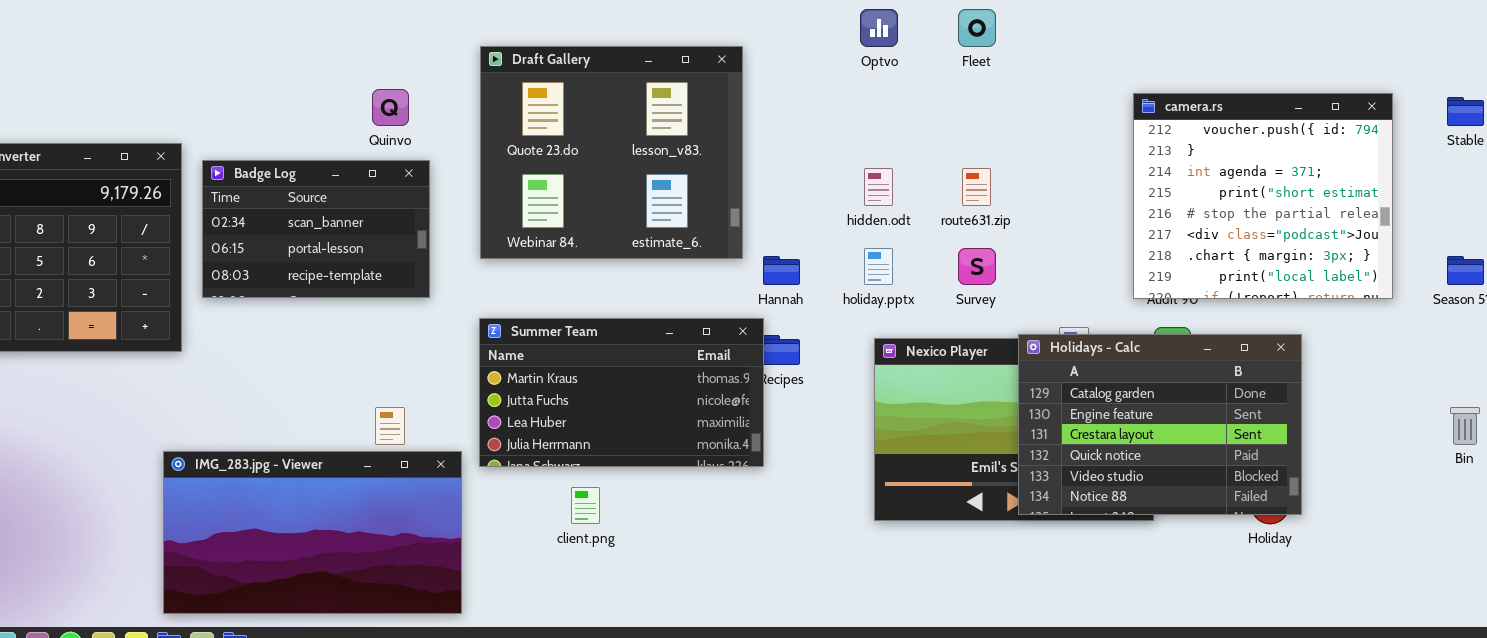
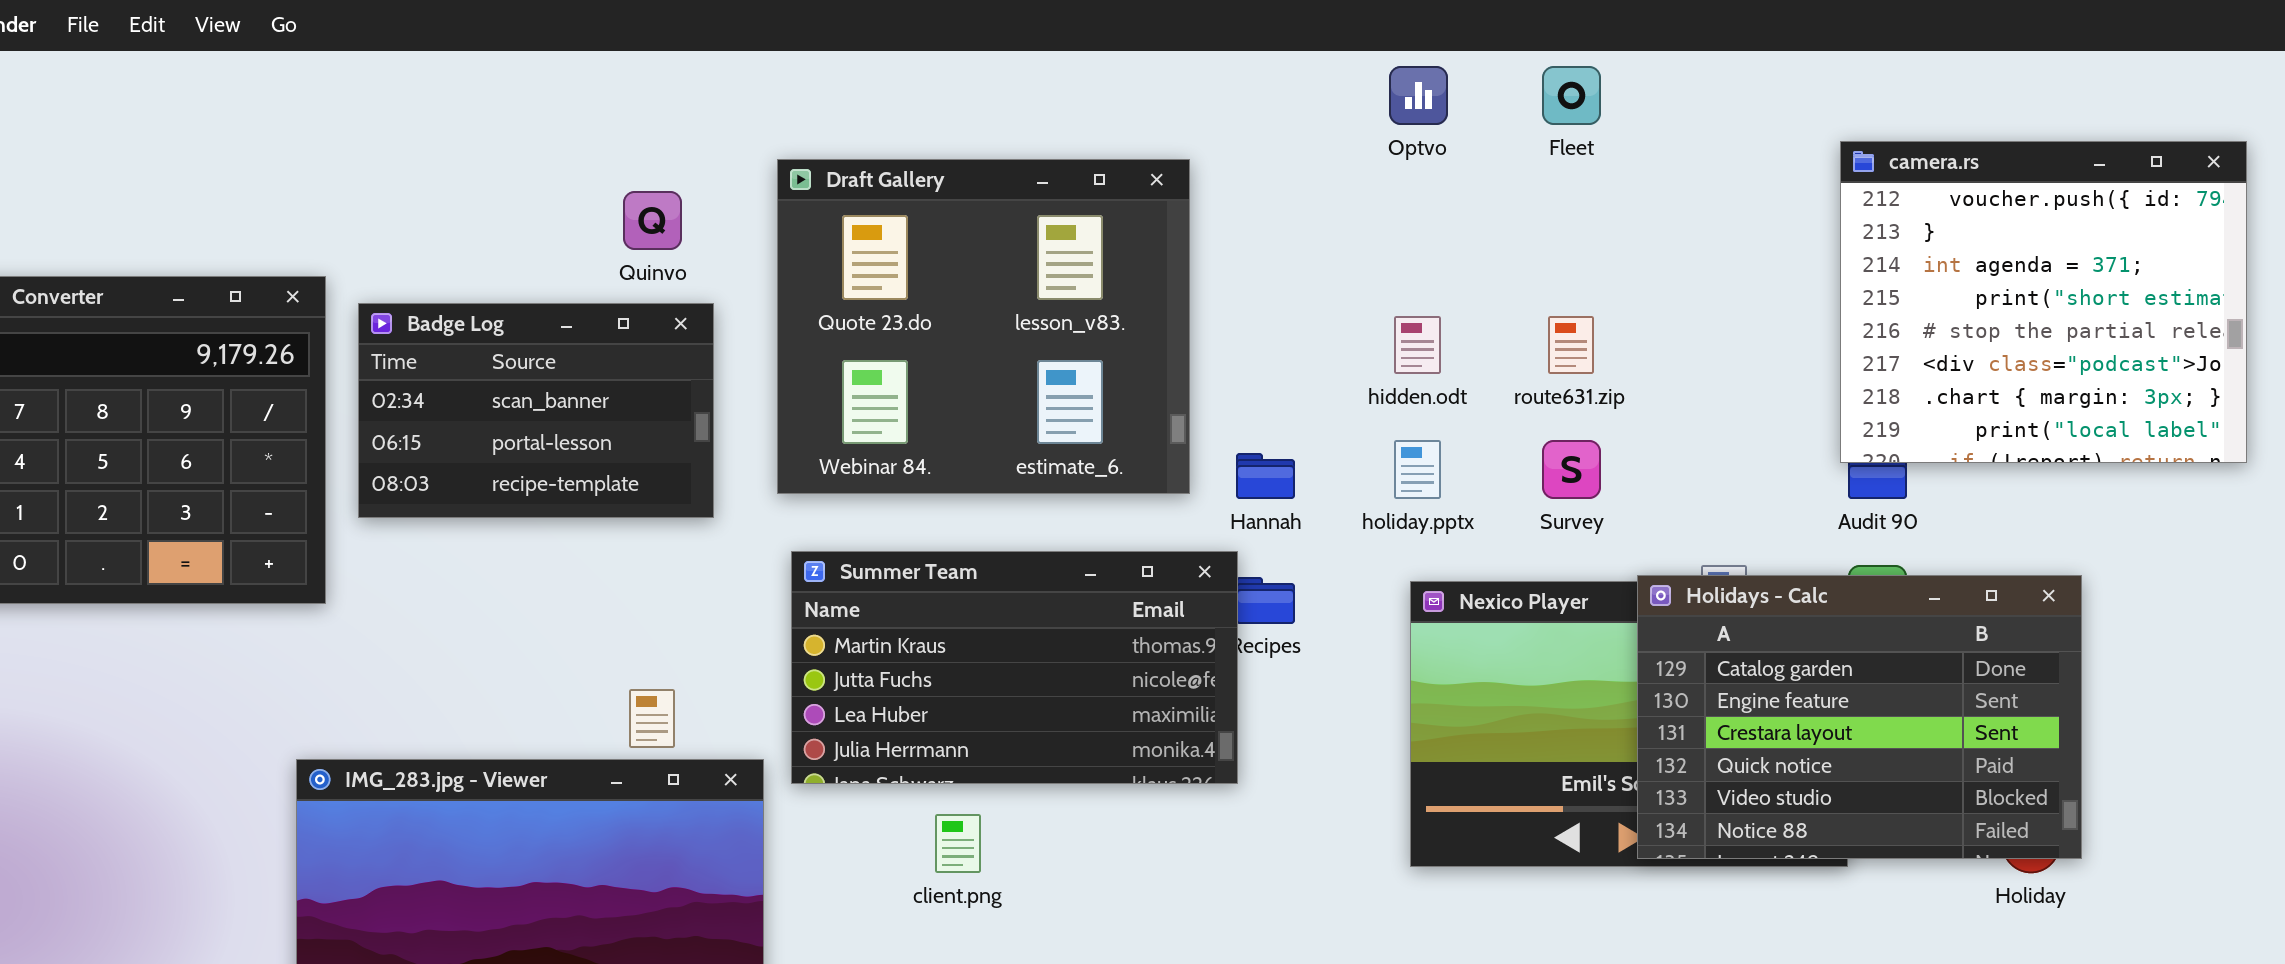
Draft Gallery: [480,46,743,259] -> [777,159,1190,494], moved
camera.rs: [1133,93,1393,299] -> [1840,141,2247,463], moved

